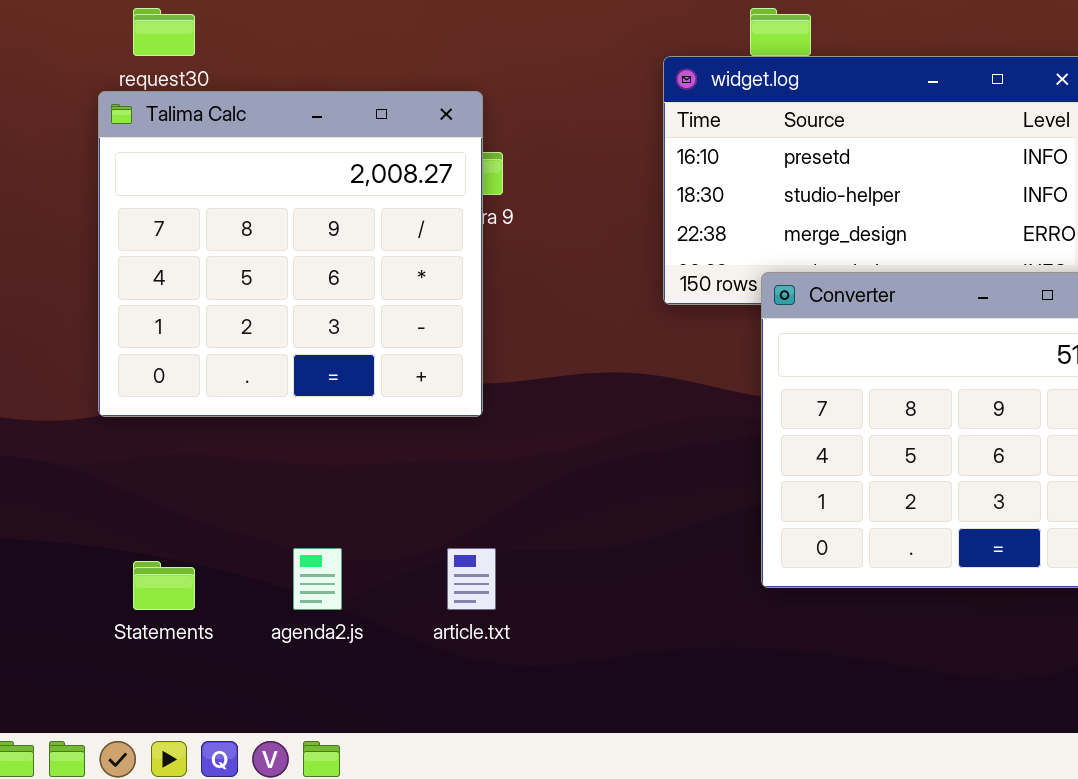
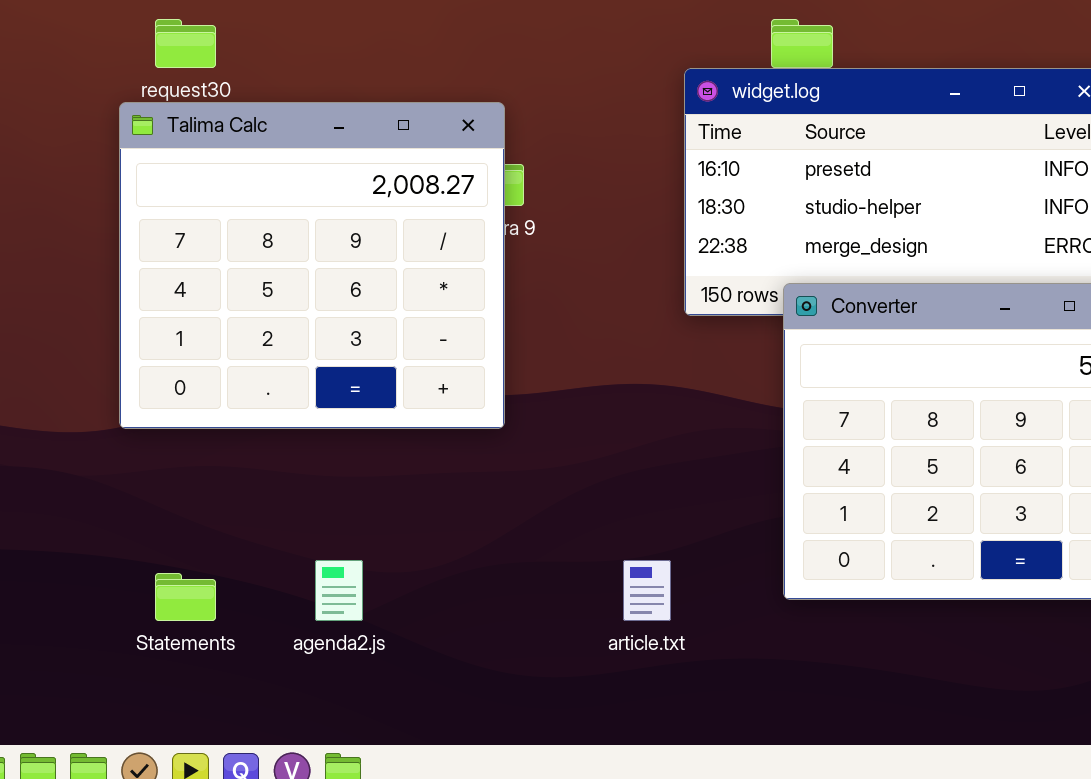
article.txt: [447,548,496,610] -> [623,560,671,621], moved

